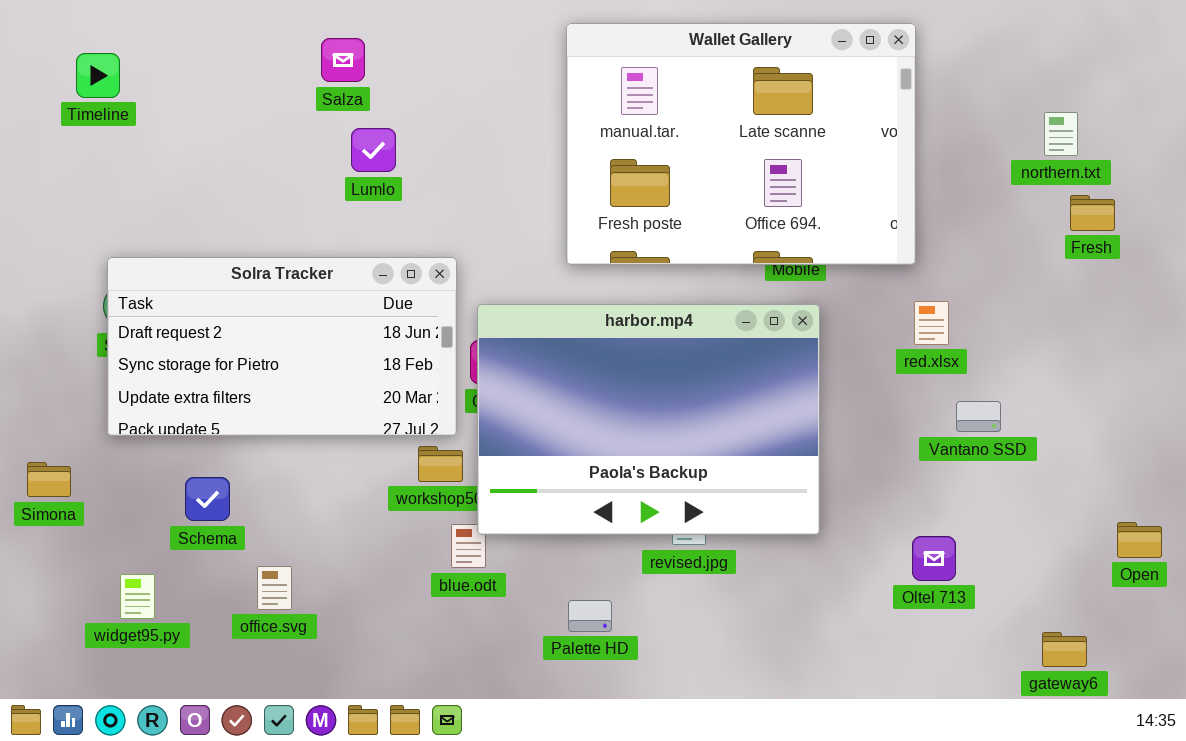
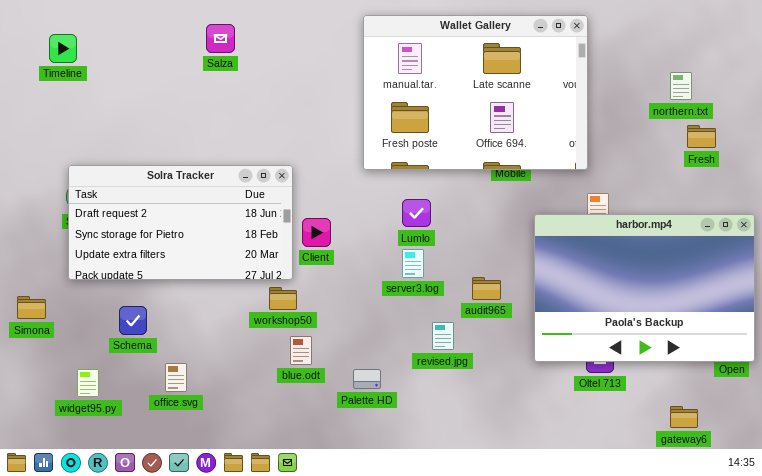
Lumlo: [351,128,396,172] -> [402,199,431,227], moved
harbor.mp4: [477,304,820,535] -> [534,214,755,362], moved
Palette HD: [568,600,612,632] -> [353,369,381,389], moved

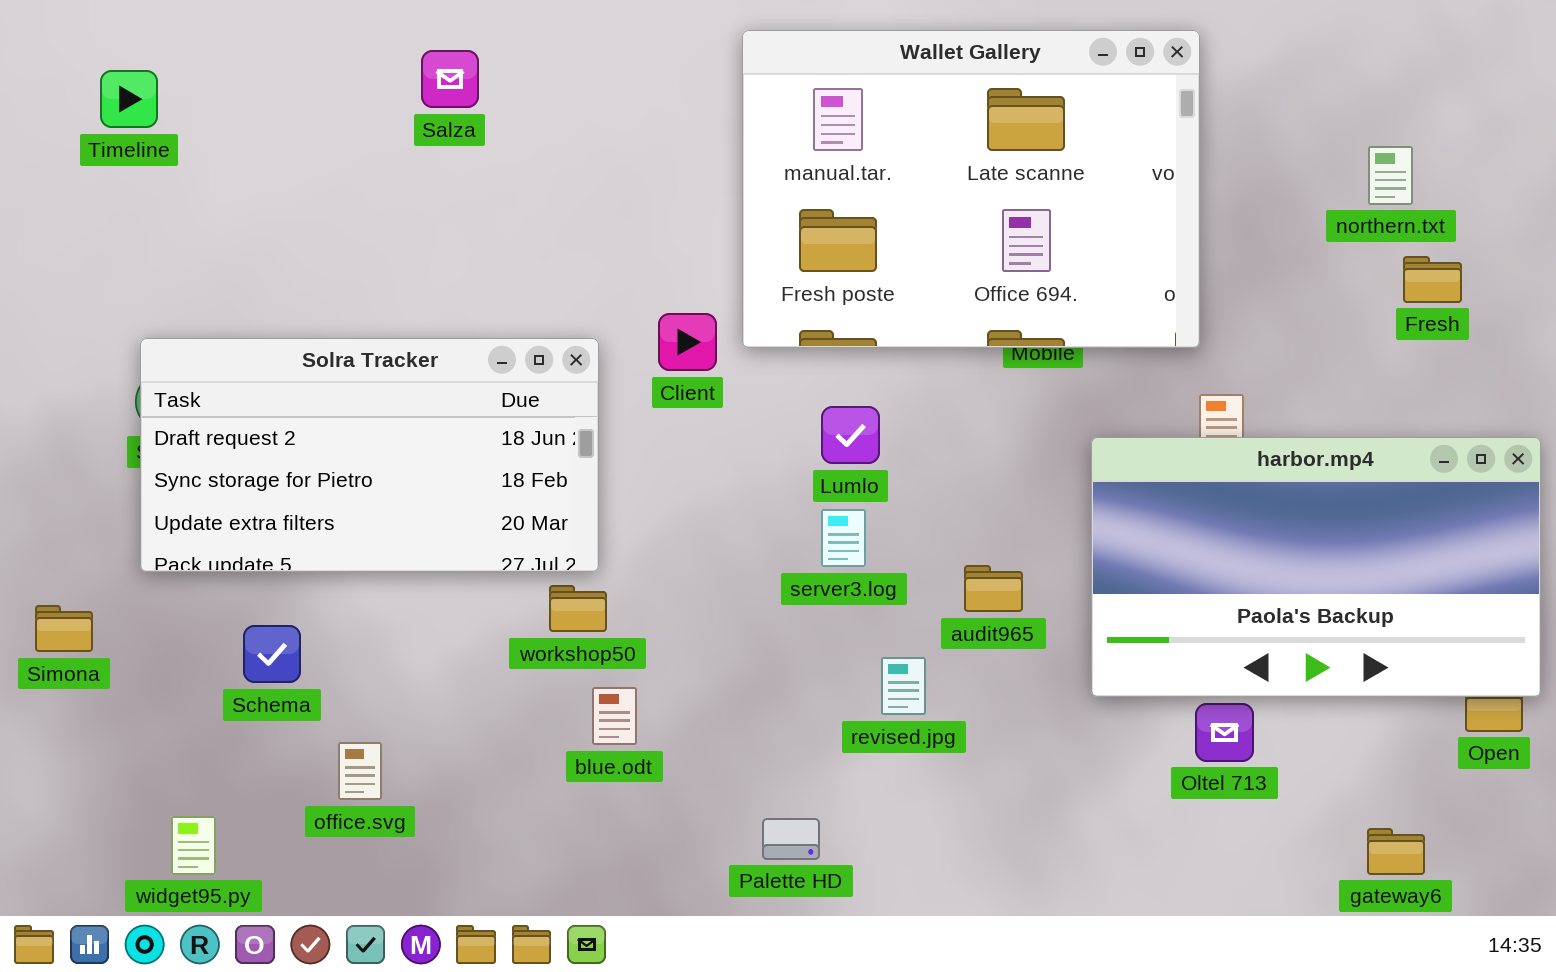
harbor.mp4: [534,214,755,362] -> [1091,437,1541,697], resized
Client: [302,218,331,247] -> [658,313,717,371], moved
widget95.py: [77,369,99,397] -> [171,816,216,875], moved
Palette HD: [353,369,381,389] -> [762,818,820,860], moved

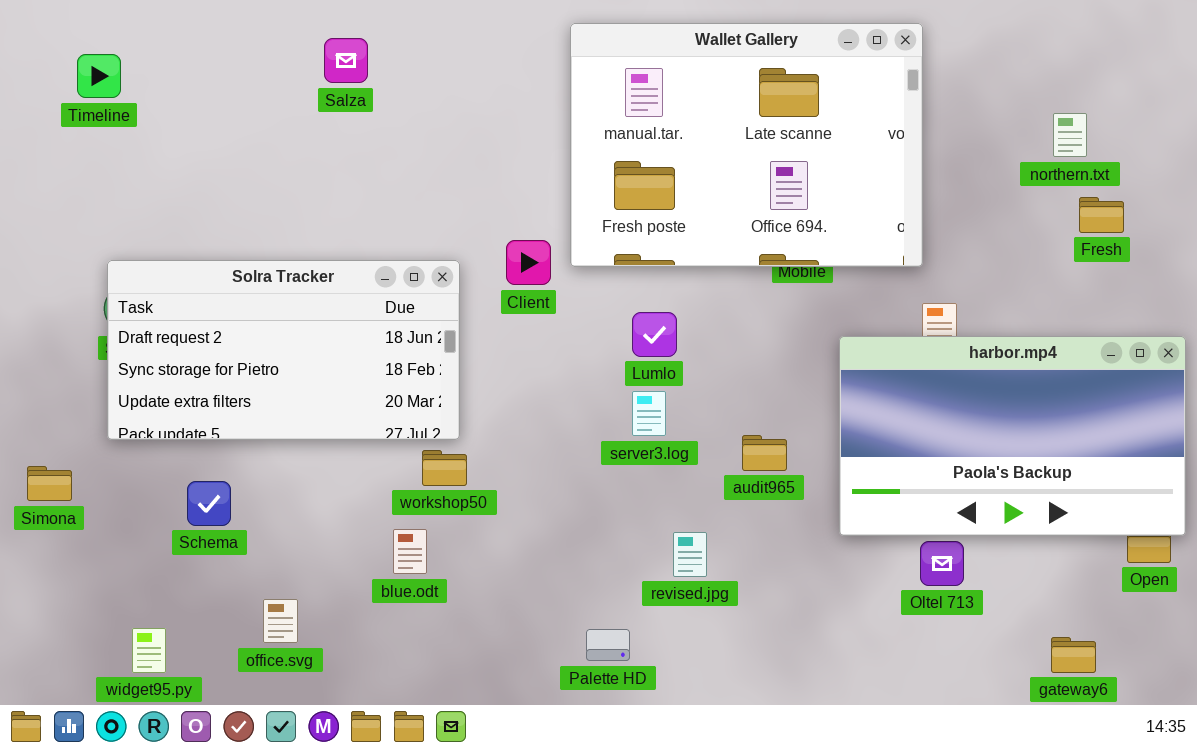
revised.jpg: [881,657,926,715] -> [673,532,707,577], moved
blue.odt: [592,687,637,745] -> [393,529,427,574], moved
office.svg: [338,742,382,800] -> [263,599,298,643], moved

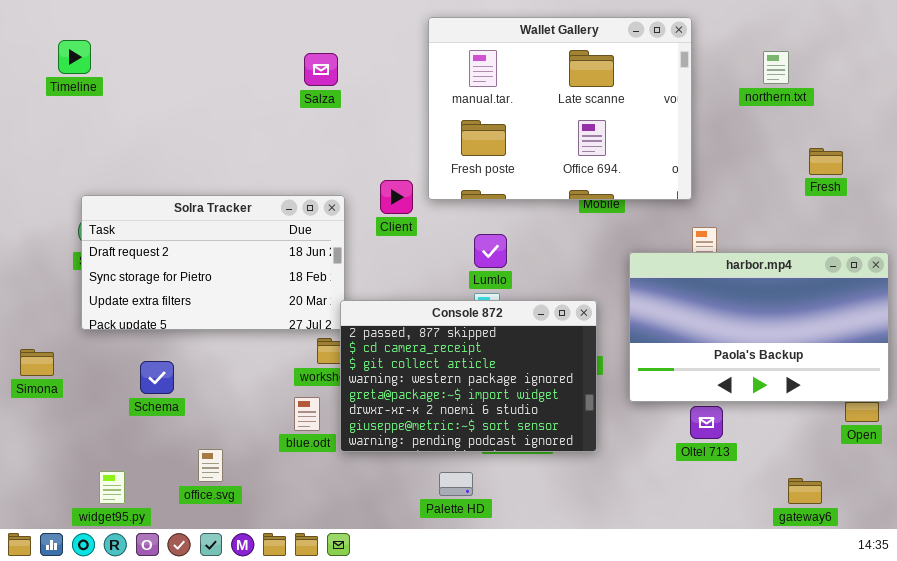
Salza: [324,38,368,83] -> [304,53,338,86], moved
northern.txt: [1053,113,1087,157] -> [763,51,789,84], moved
Console 872: none -> [340,300,597,452], opened

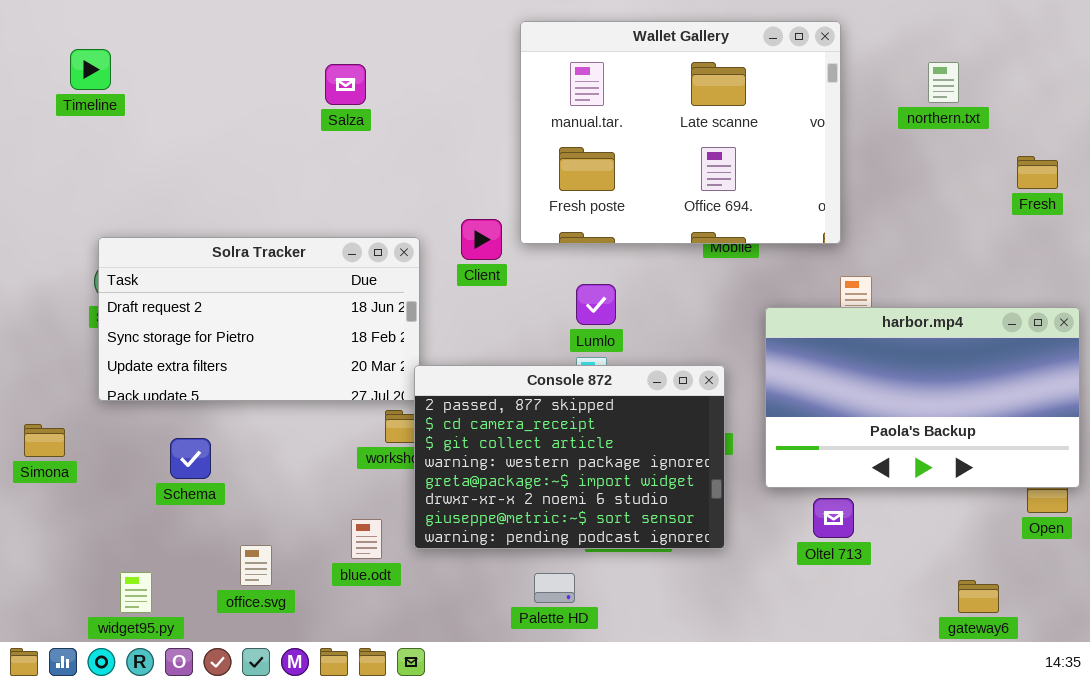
Salza: [304,53,338,86] -> [325,64,366,105], moved
Fresh: [809,148,843,175] -> [1017,156,1058,189], moved
blue.odt: [294,397,320,431] -> [351,519,382,559], moved
Oltel 713: [690,406,723,439] -> [813,498,854,538], moved

